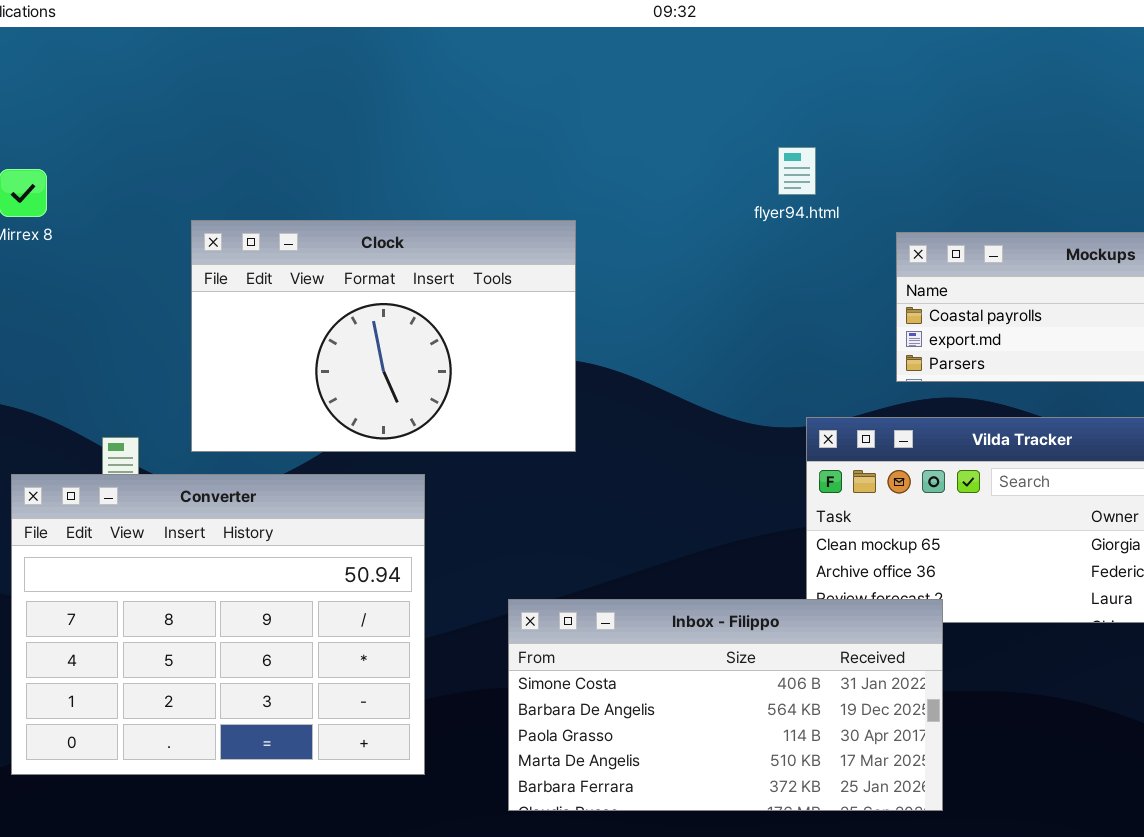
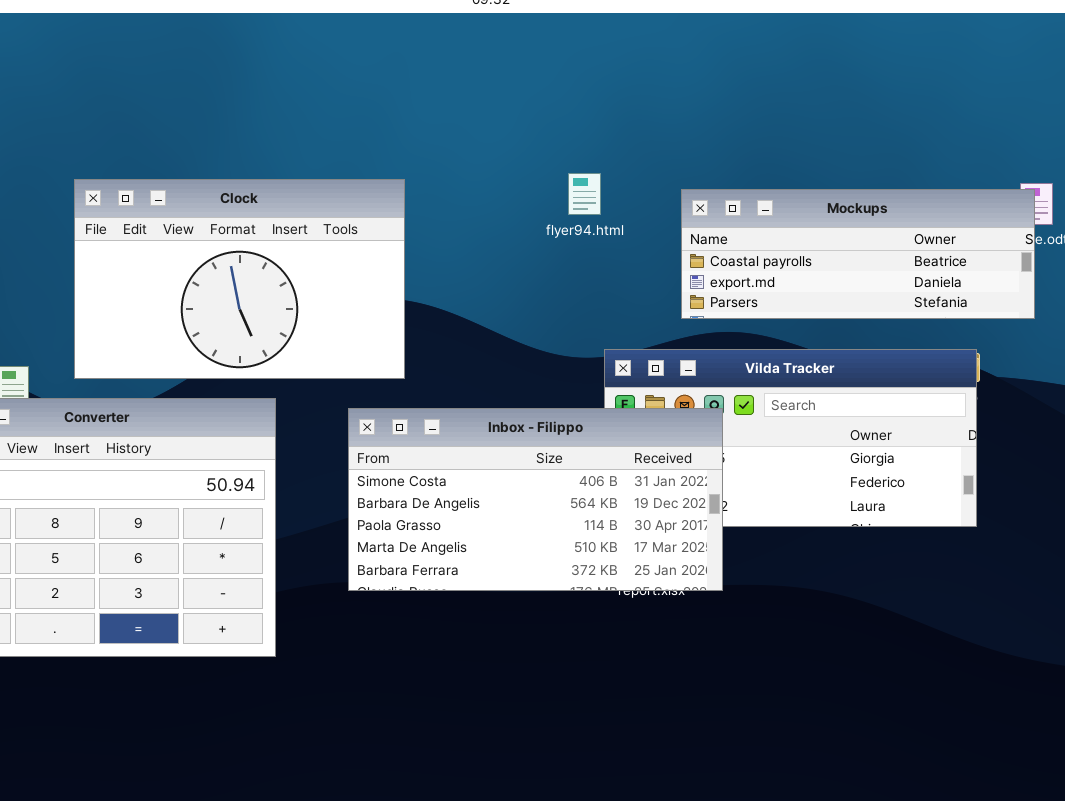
flyer94.html: [778,147,816,195] -> [568,173,601,215], moved
Inbox - Filippo: [508,599,943,811] -> [348,408,723,591], moved

